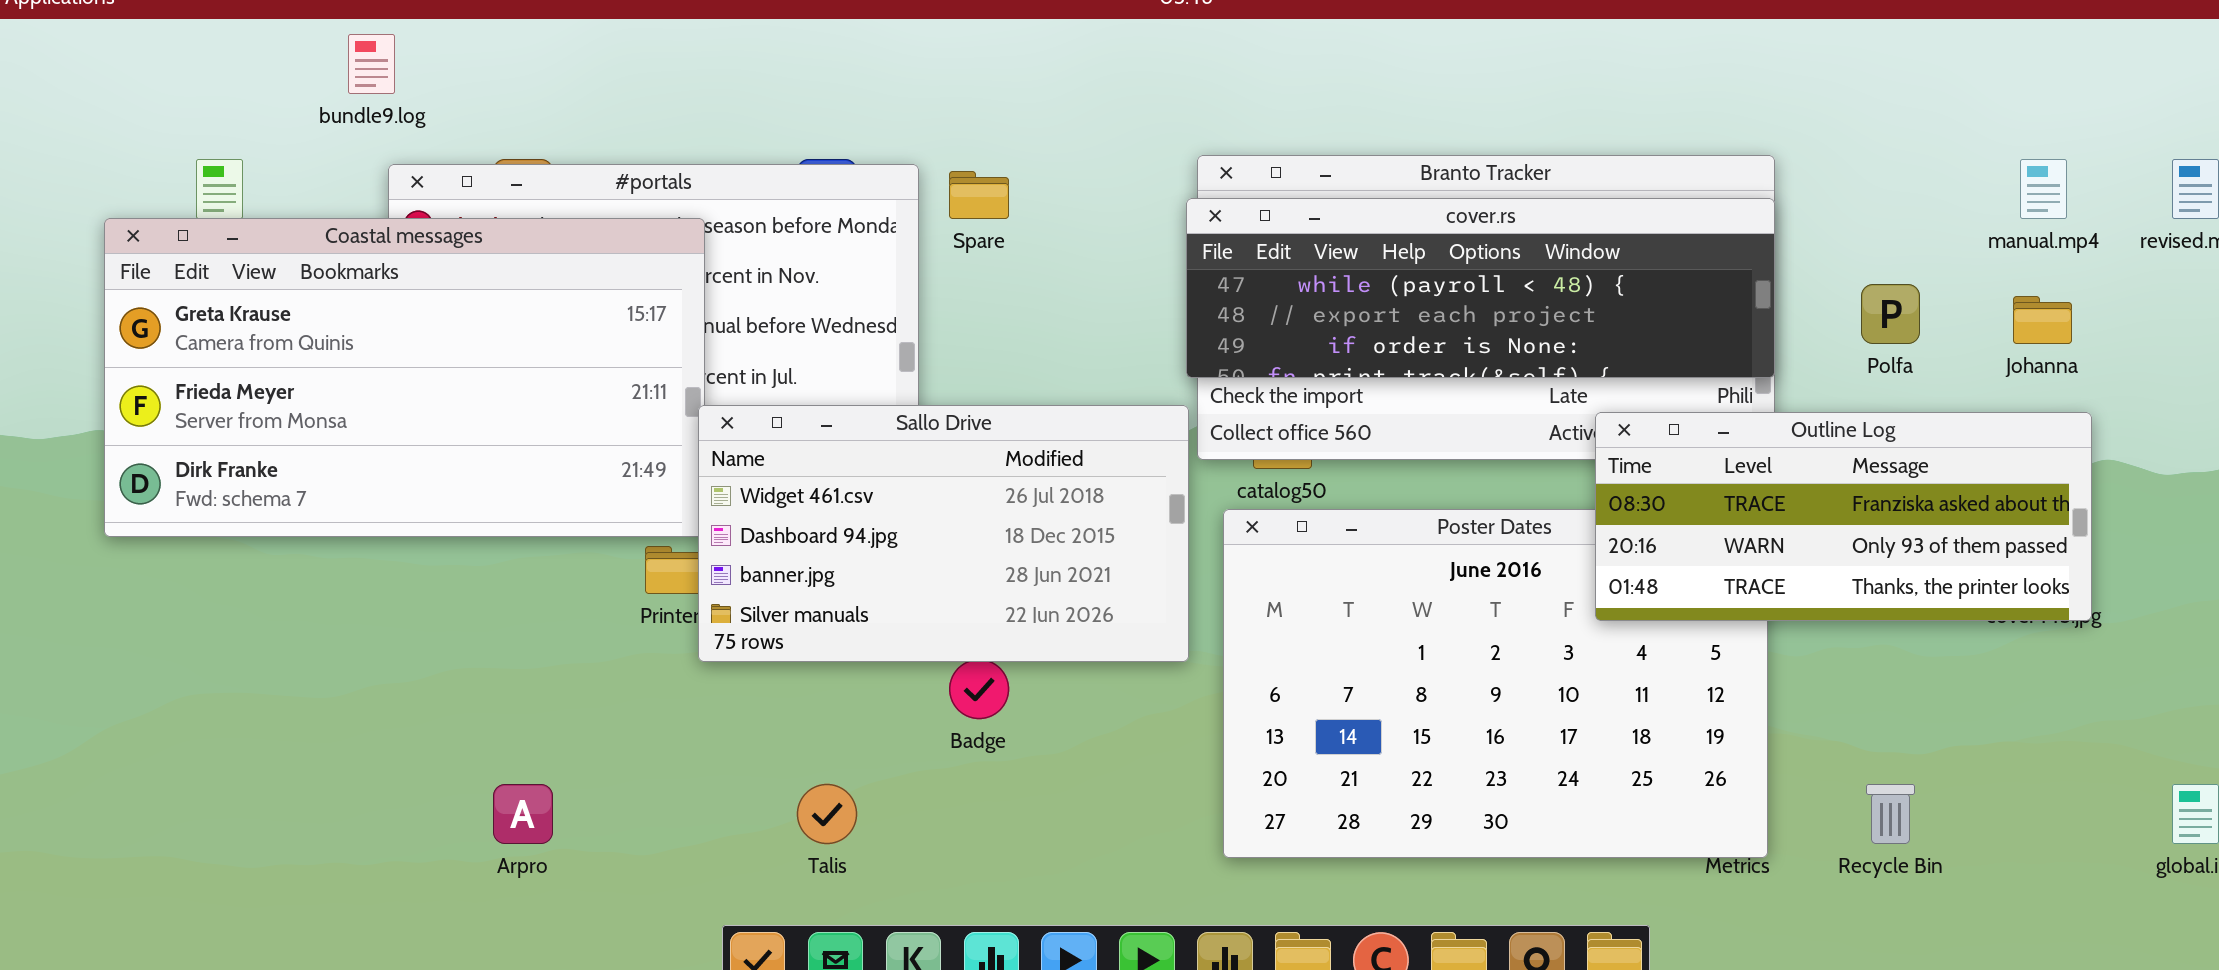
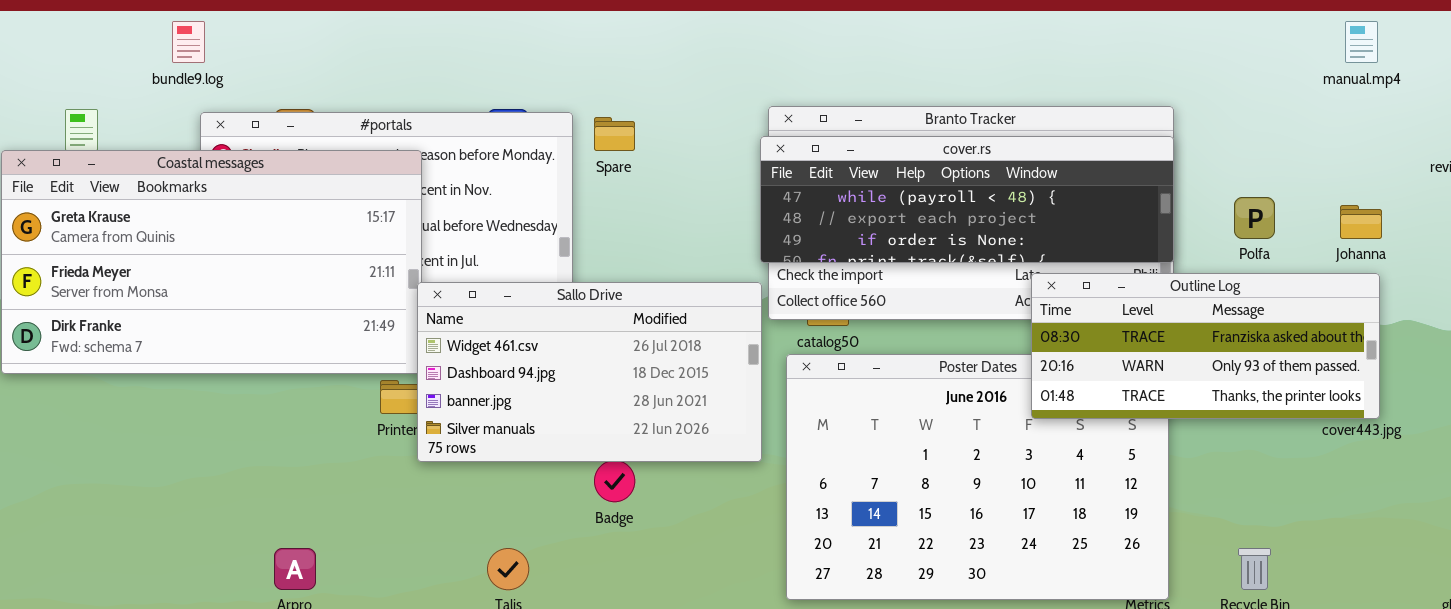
manual.mp4: [2020,159,2067,219] -> [1345,21,1378,63], moved
Outline Log: [1595,412,2092,621] -> [1031,273,1380,419], moved

